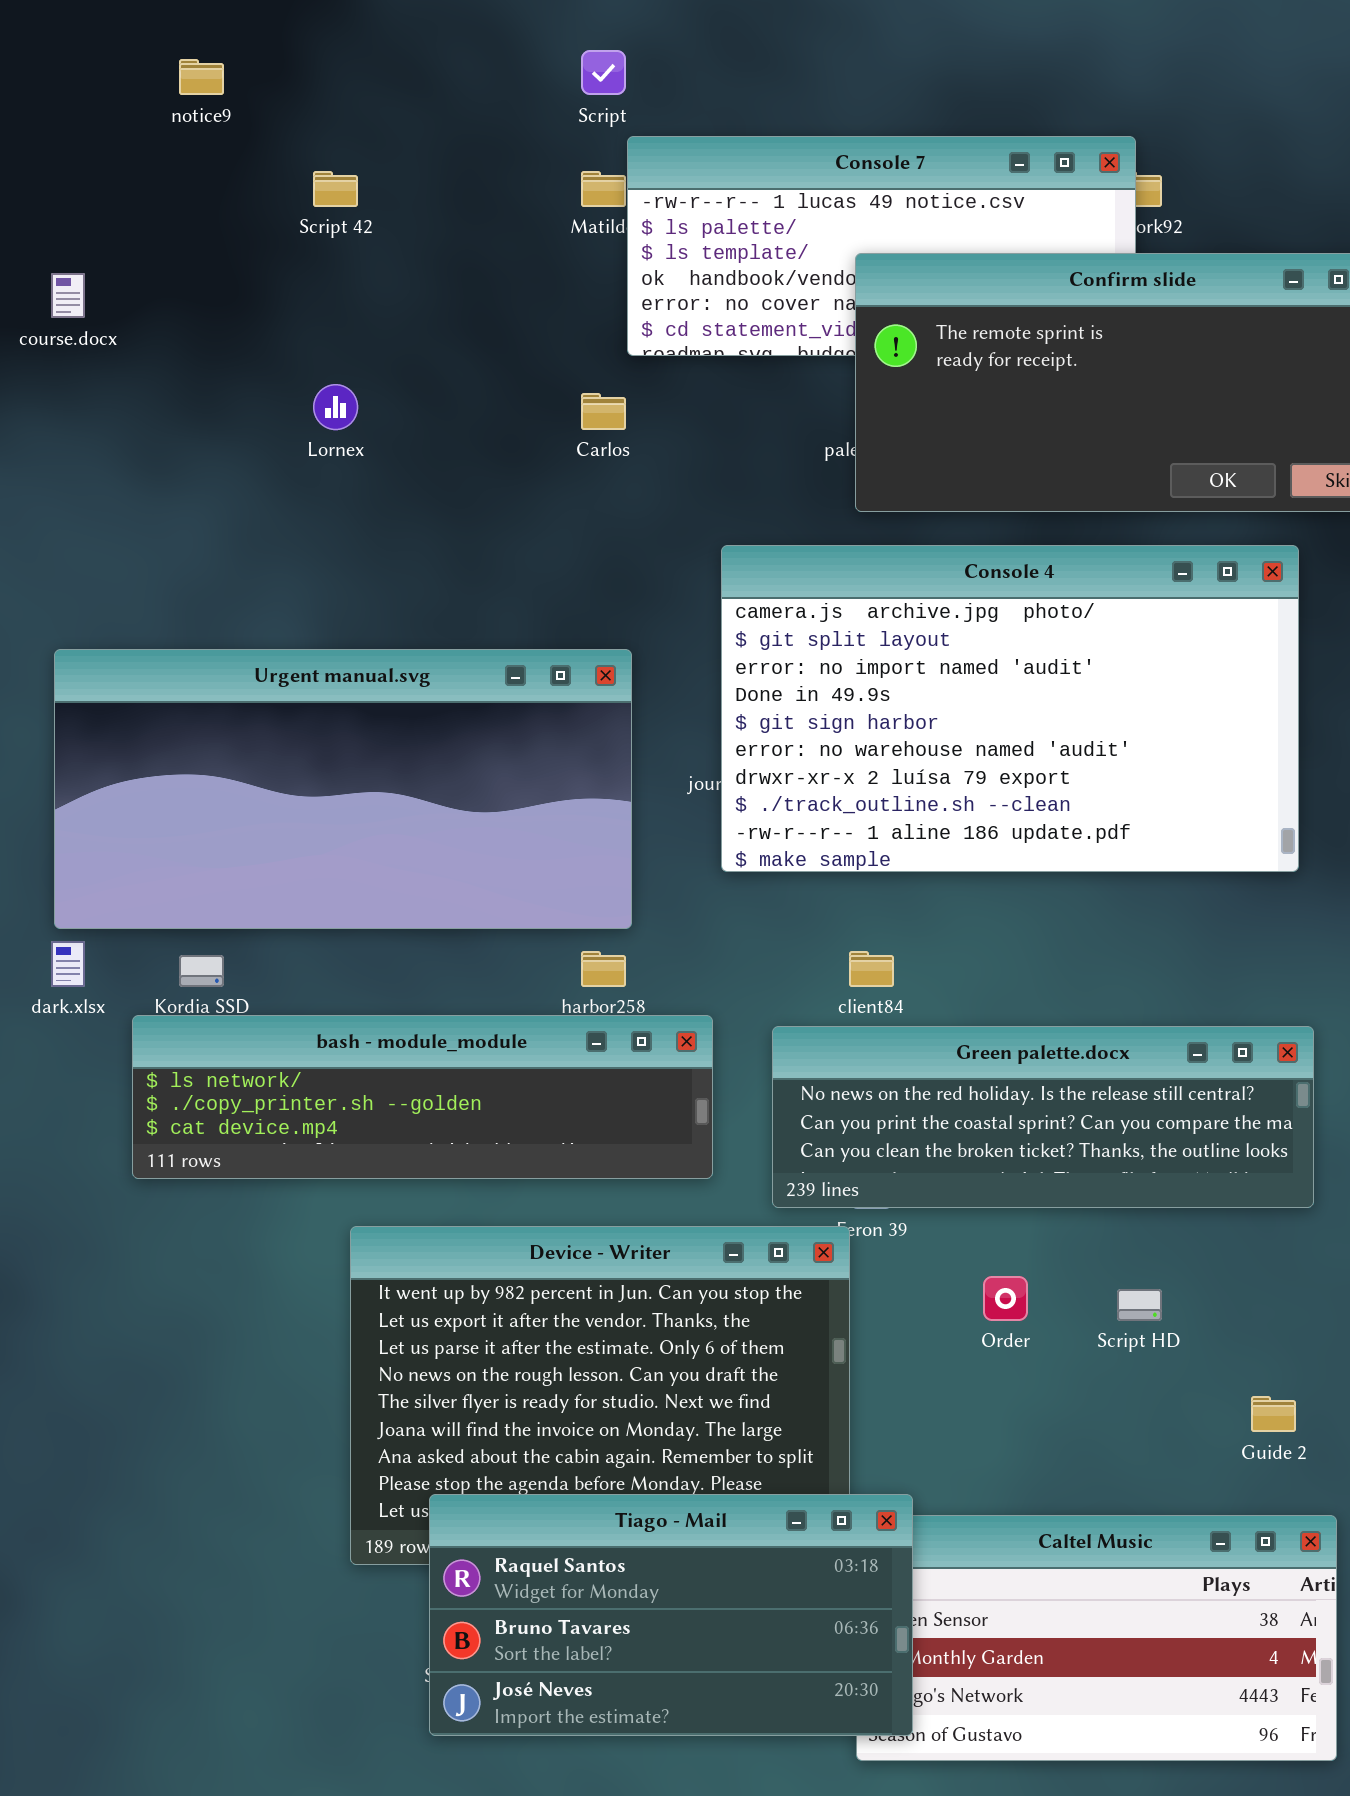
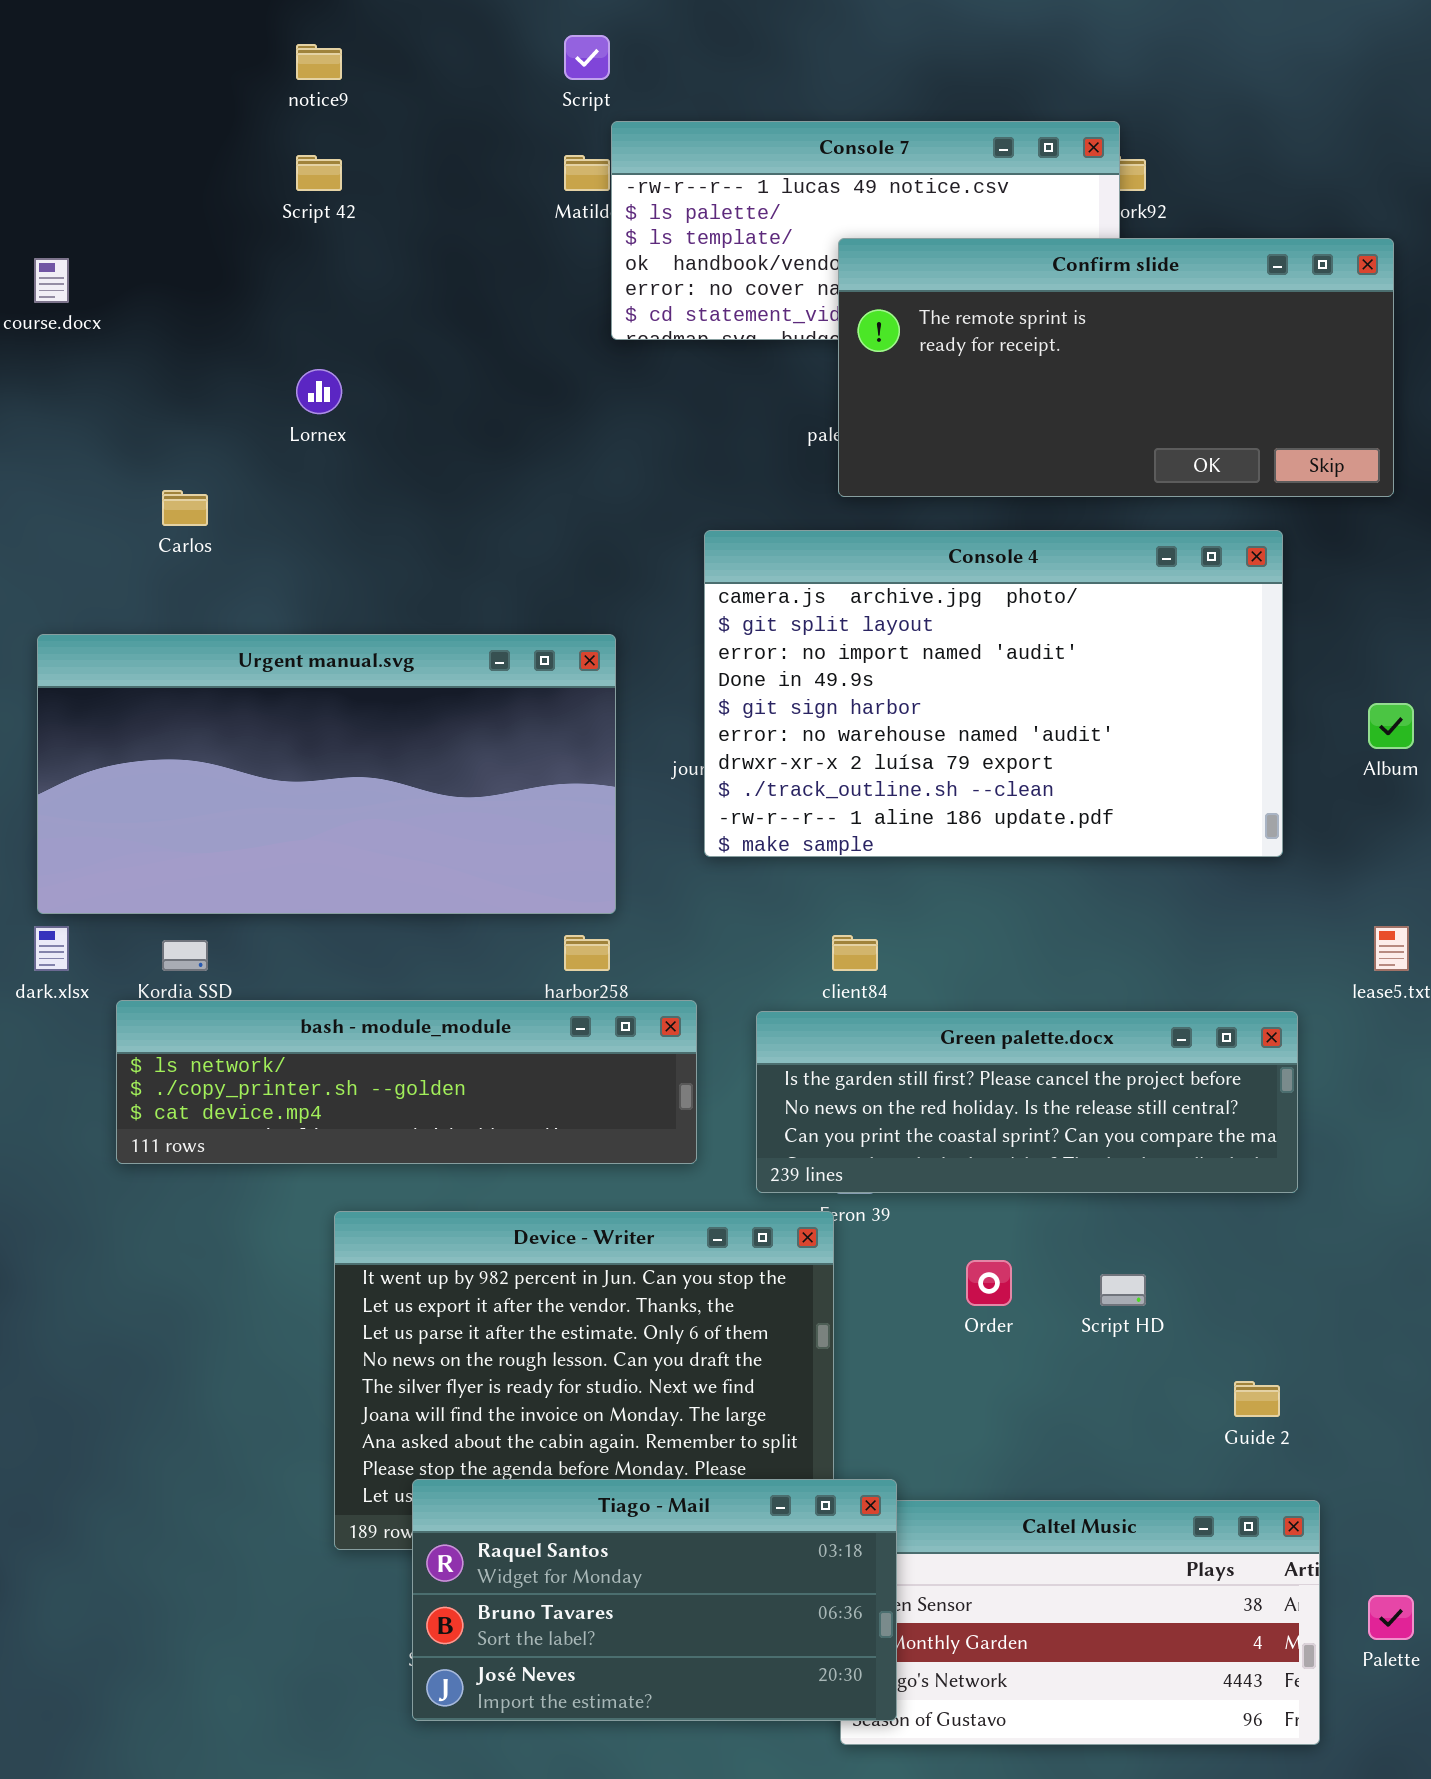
notice9: [179,59,224,95] -> [296,44,342,80], moved
Carlos: [581,393,626,430] -> [162,490,208,526], moved
Green palette.docx: [772,1026,1314,1208] -> [756,1011,1298,1193], scrolled up 1 row

